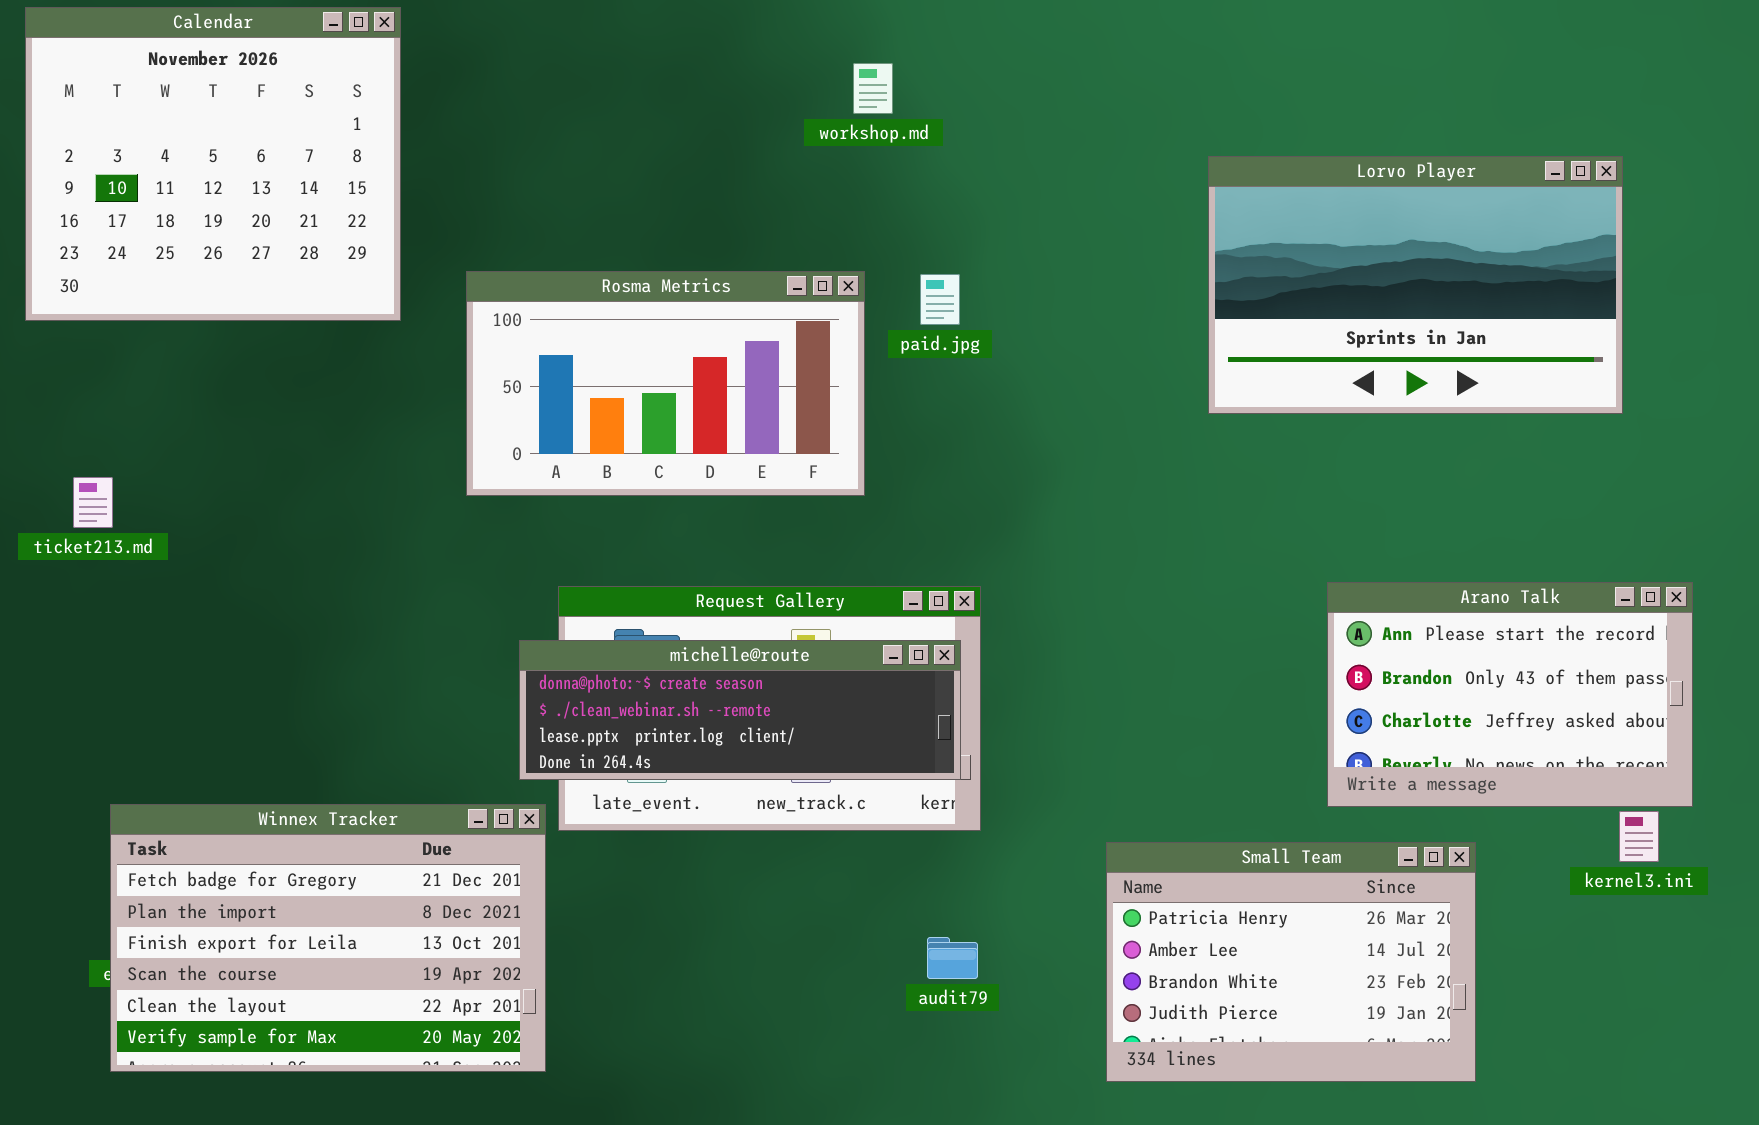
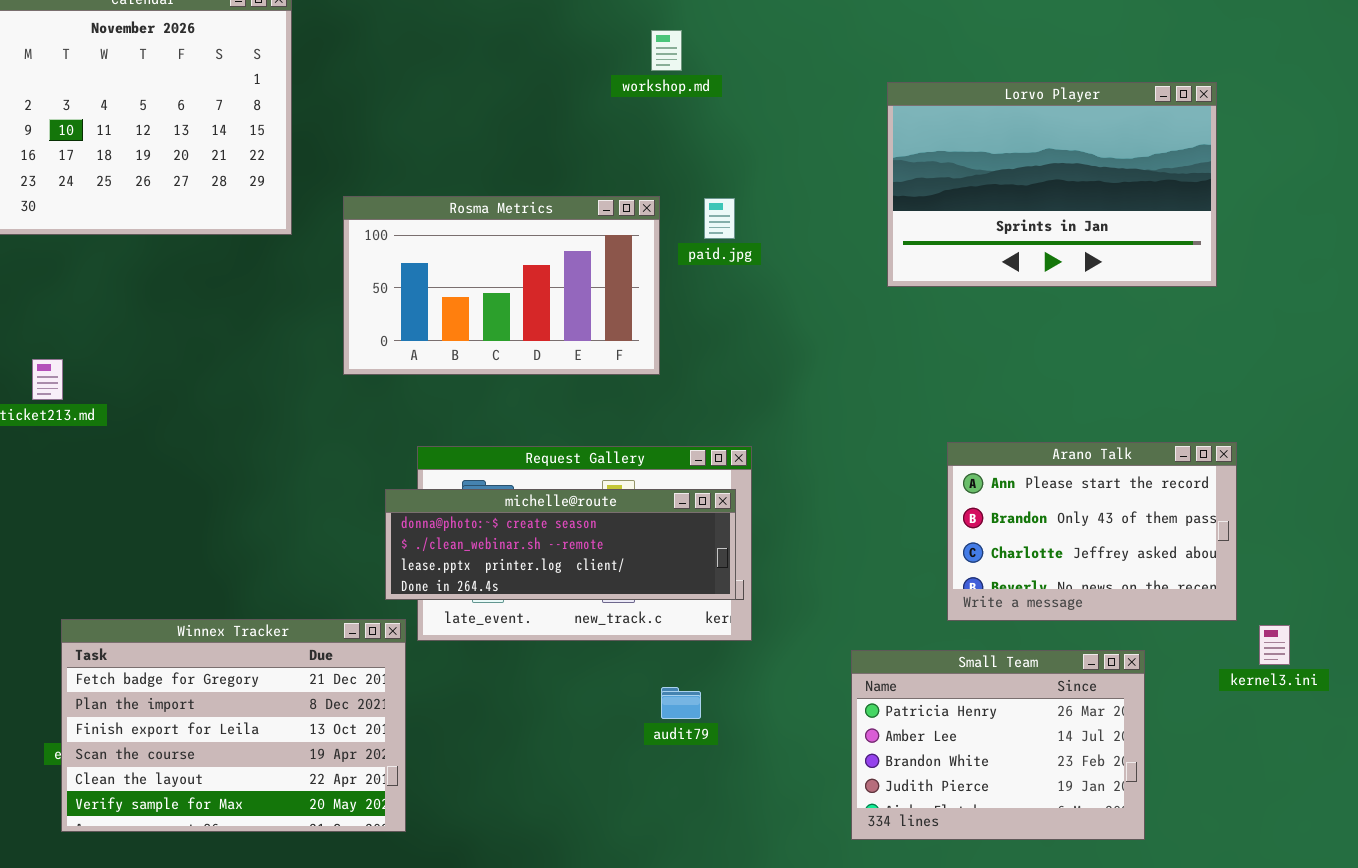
Lorvo Player: [1208,156,1623,414] -> [887,82,1217,287], moved
Arano Talk: [1327,582,1693,807] -> [947,442,1237,621], moved
audit79: [927,937,978,979] -> [661,687,701,719], moved

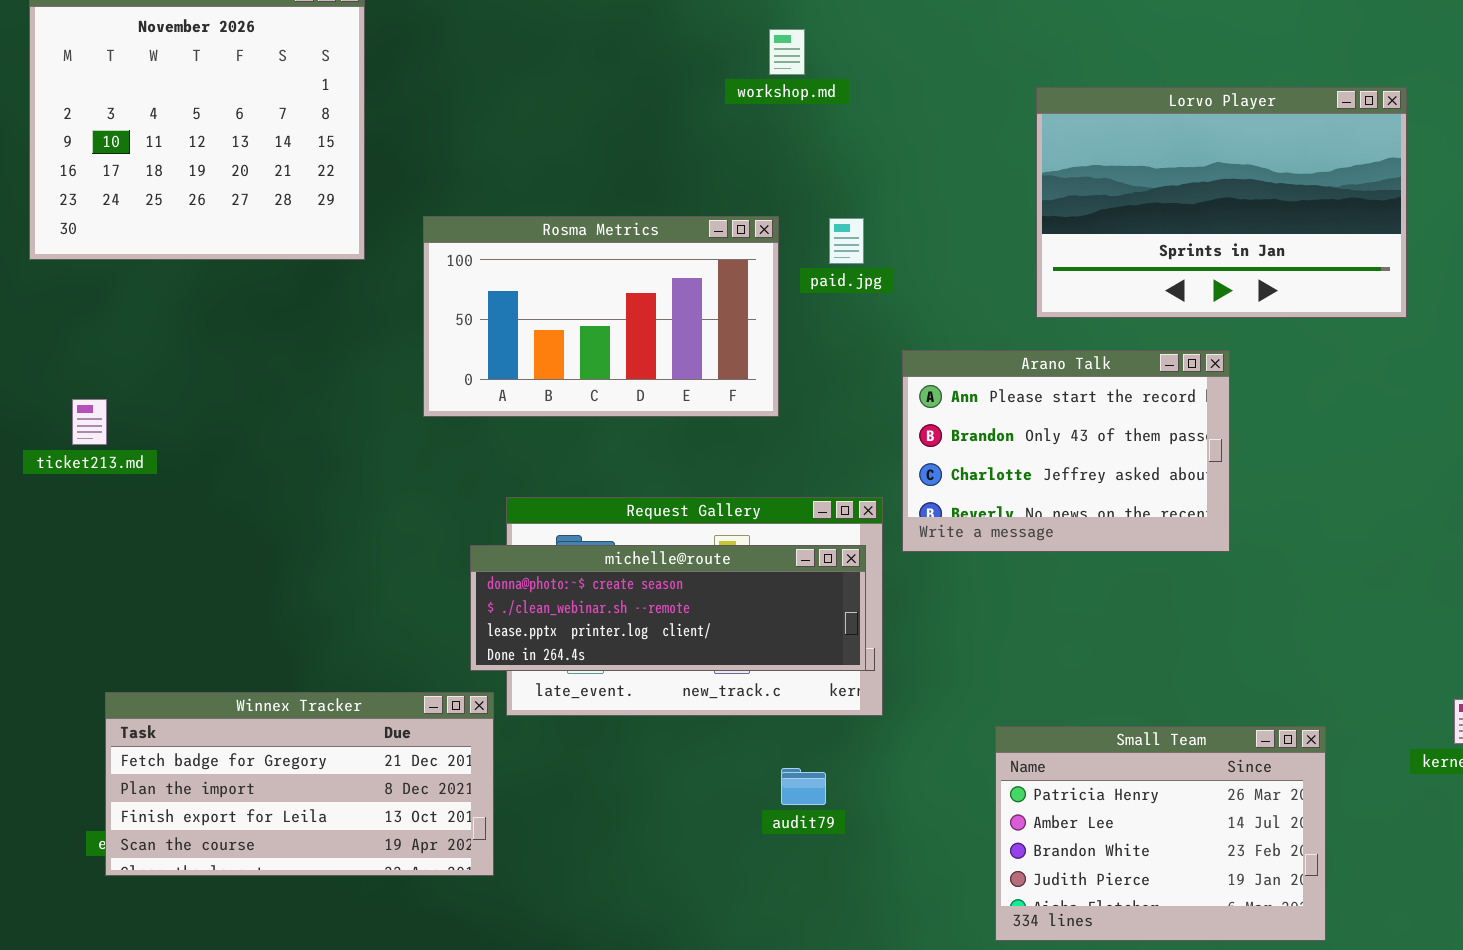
Arano Talk: [947,442,1237,621] -> [902,350,1230,552], moved
Winnex Tracker: [61,619,406,832] -> [105,692,494,876], resized

